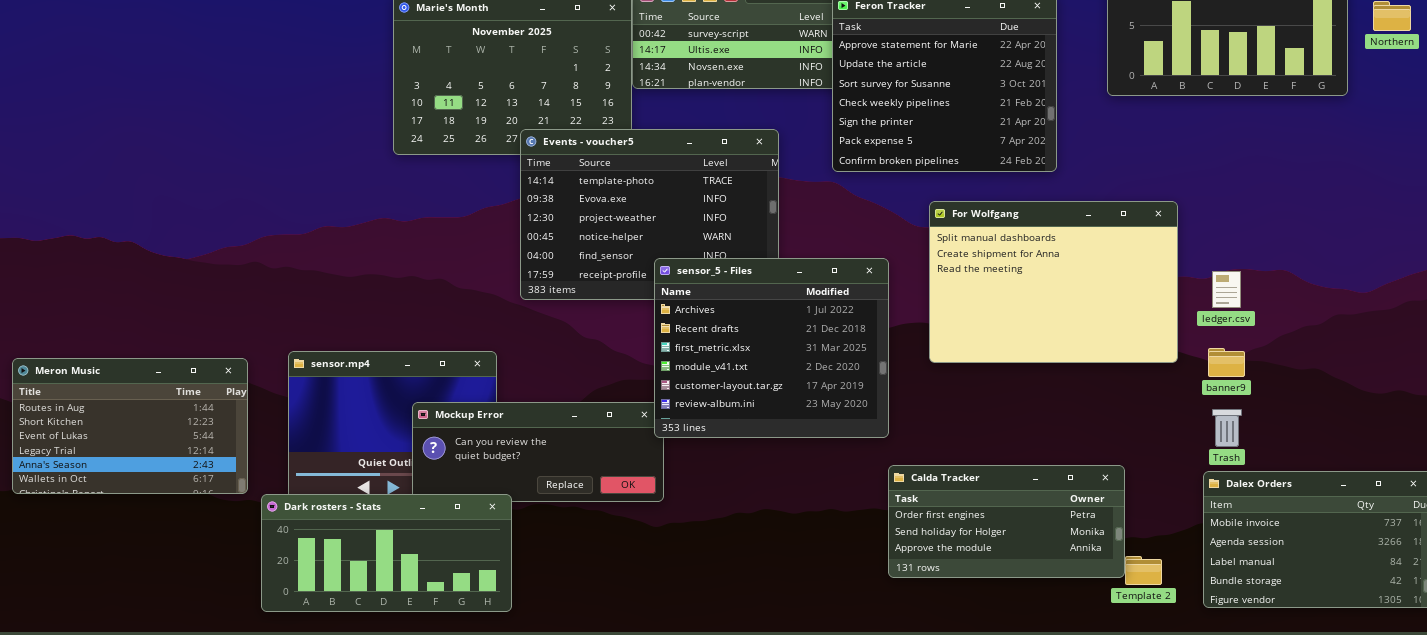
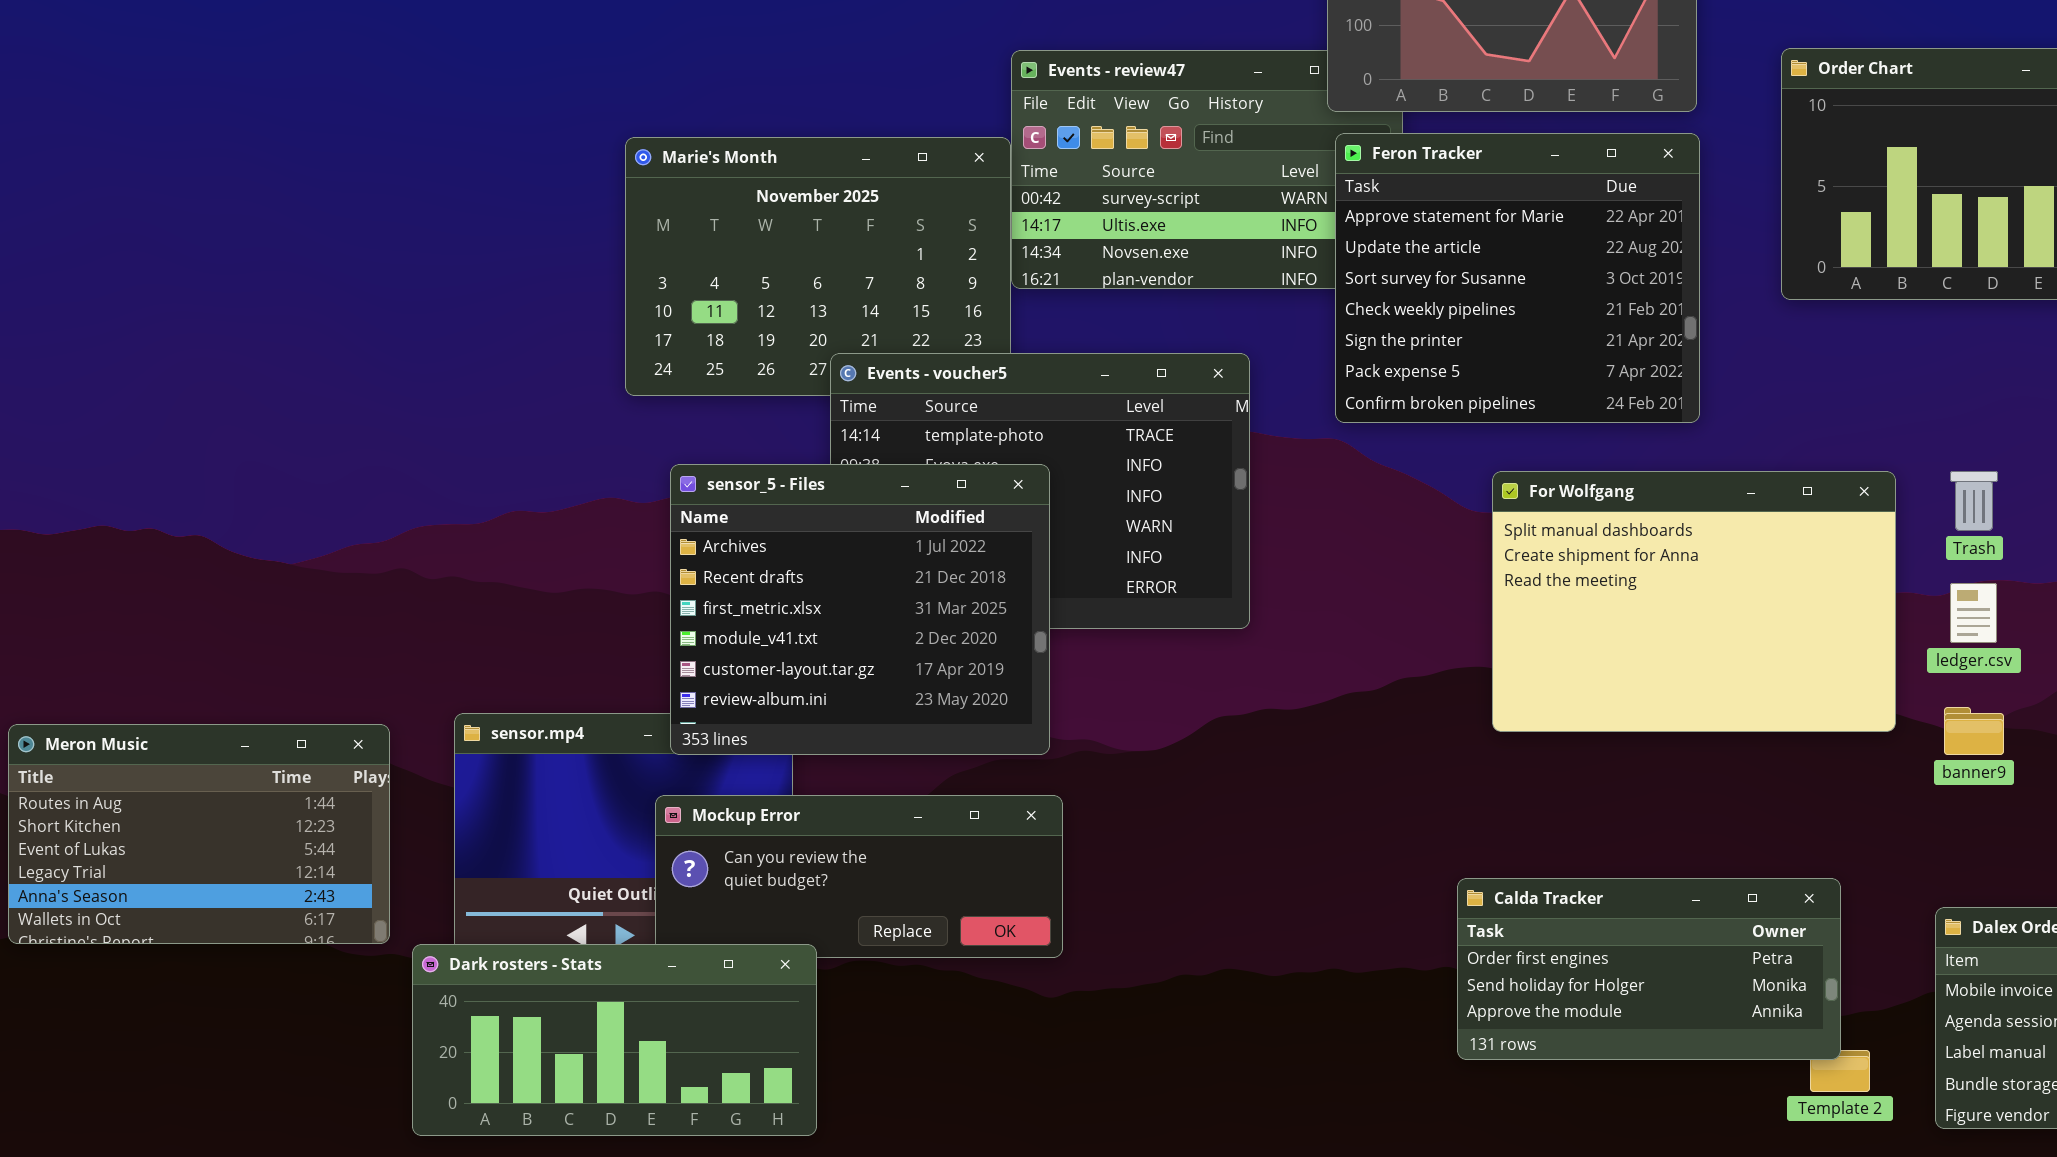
sensor_5 - Files: [654,258,889,438] -> [670,464,1050,755], moved
Trash: [1212,409,1242,447] -> [1950,471,1998,531], moved
Calda Tracker: [888,465,1125,578] -> [1457,878,1841,1060], moved

